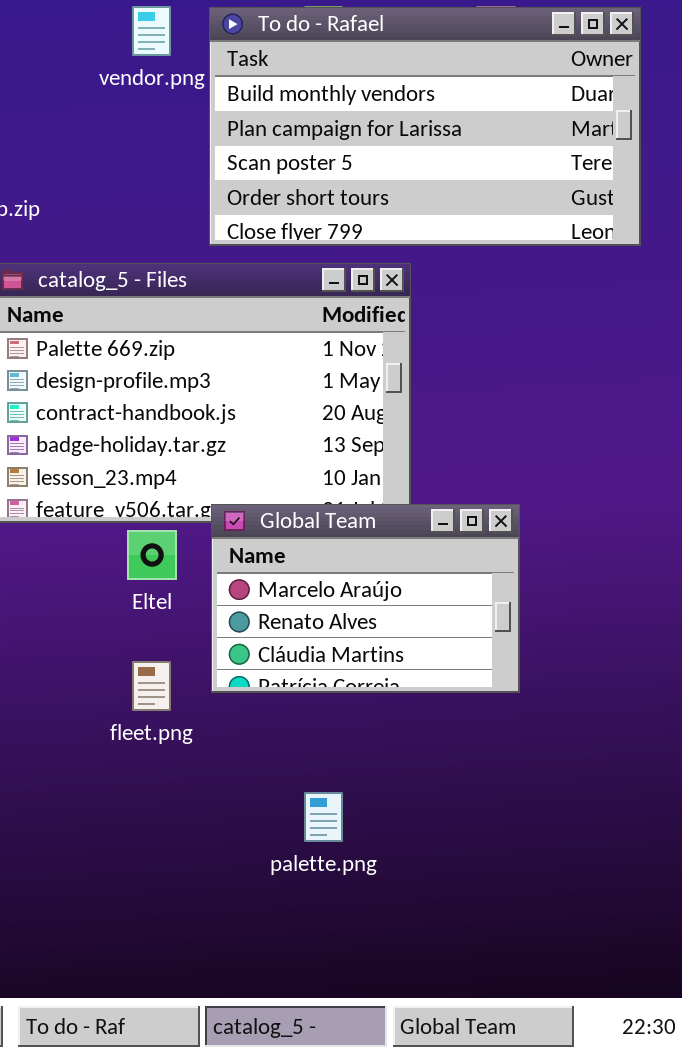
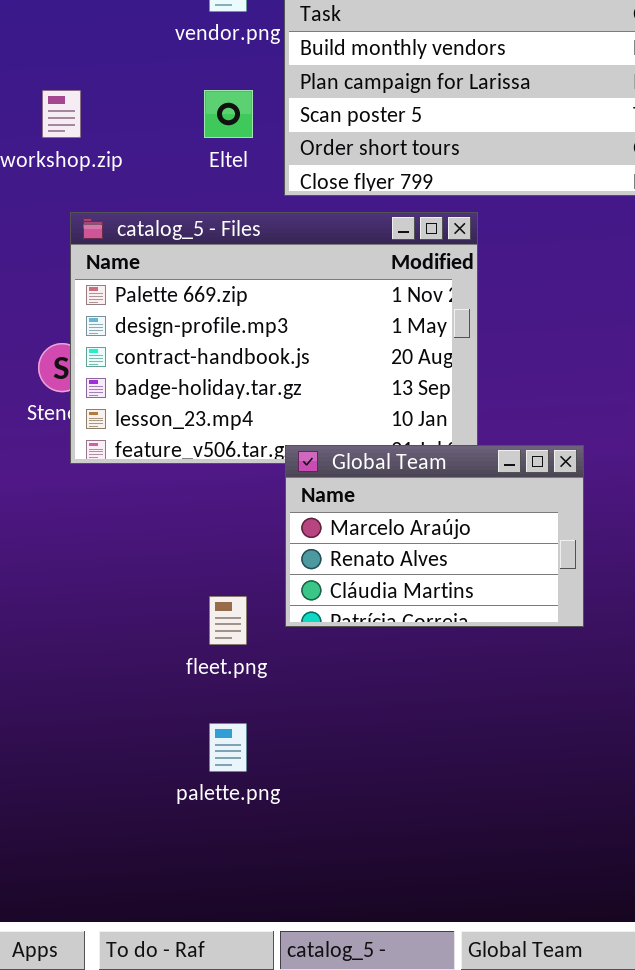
Eltel: [127,530,177,580] -> [204,90,253,138], moved
palette.png: [304,792,343,842] -> [209,723,247,772], moved

